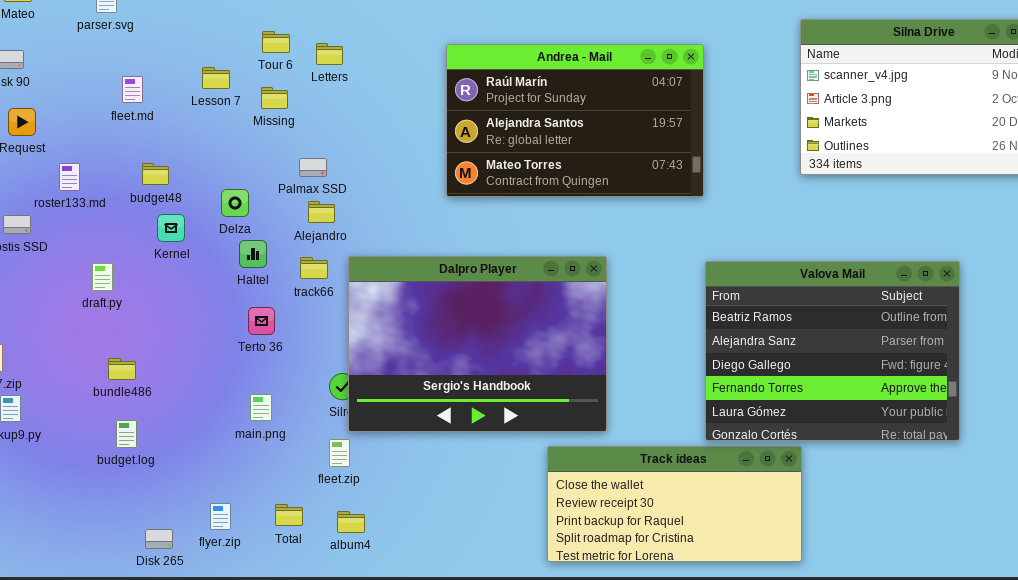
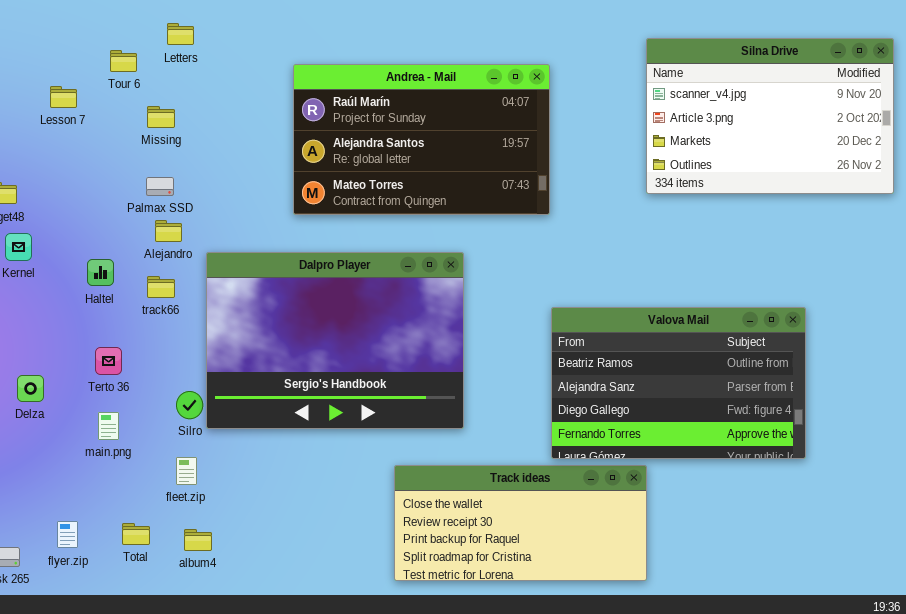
Letters: [316,43,343,65] -> [167,23,194,45], moved
Missing: [261,87,288,109] -> [147,106,175,128], moved
Delza: [221,189,249,217] -> [17,375,44,402], moved
Dalpro Player: [348,256,607,432] -> [206,252,464,429], moved
Valova Mail: [705,261,960,441] -> [551,307,806,459], resized
Terto 36: [248,307,275,335] -> [95,347,122,375], moved

